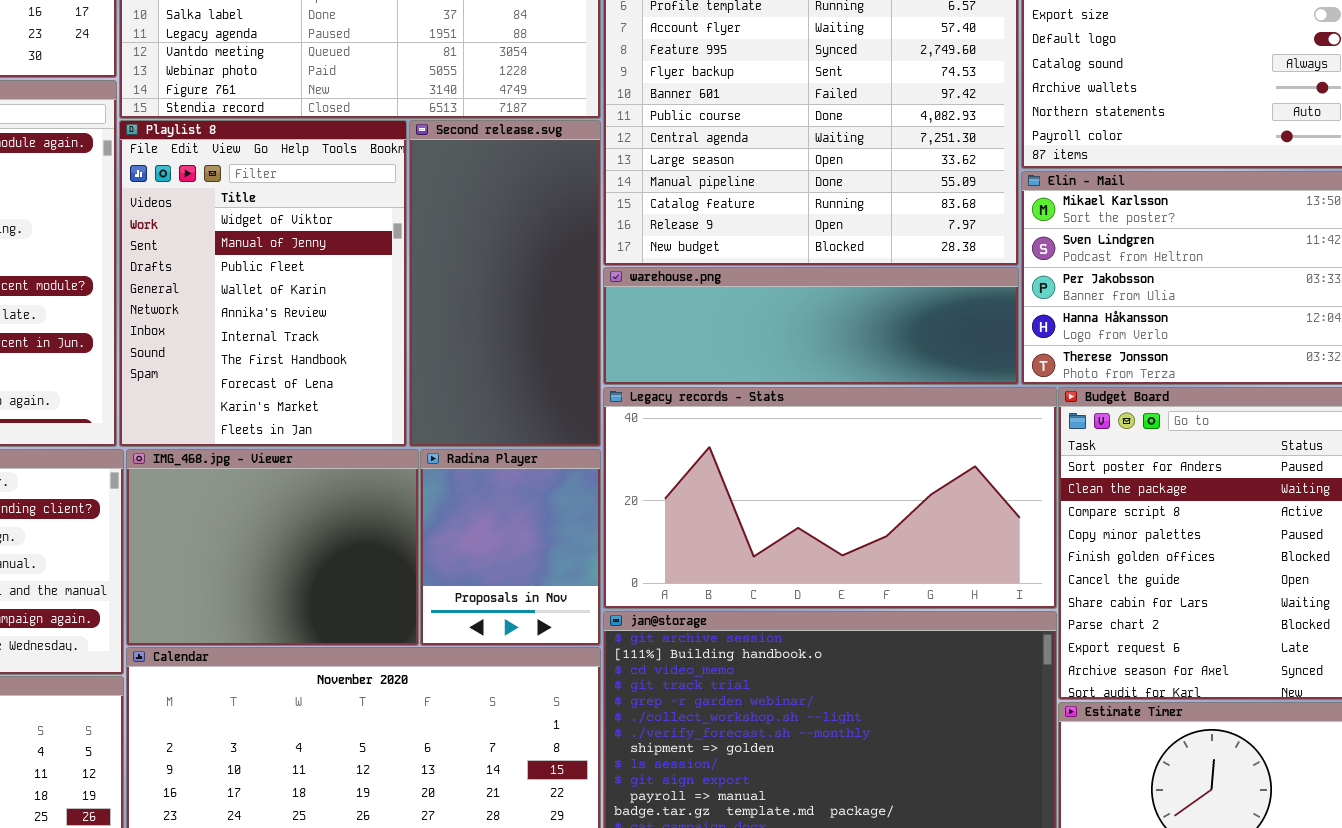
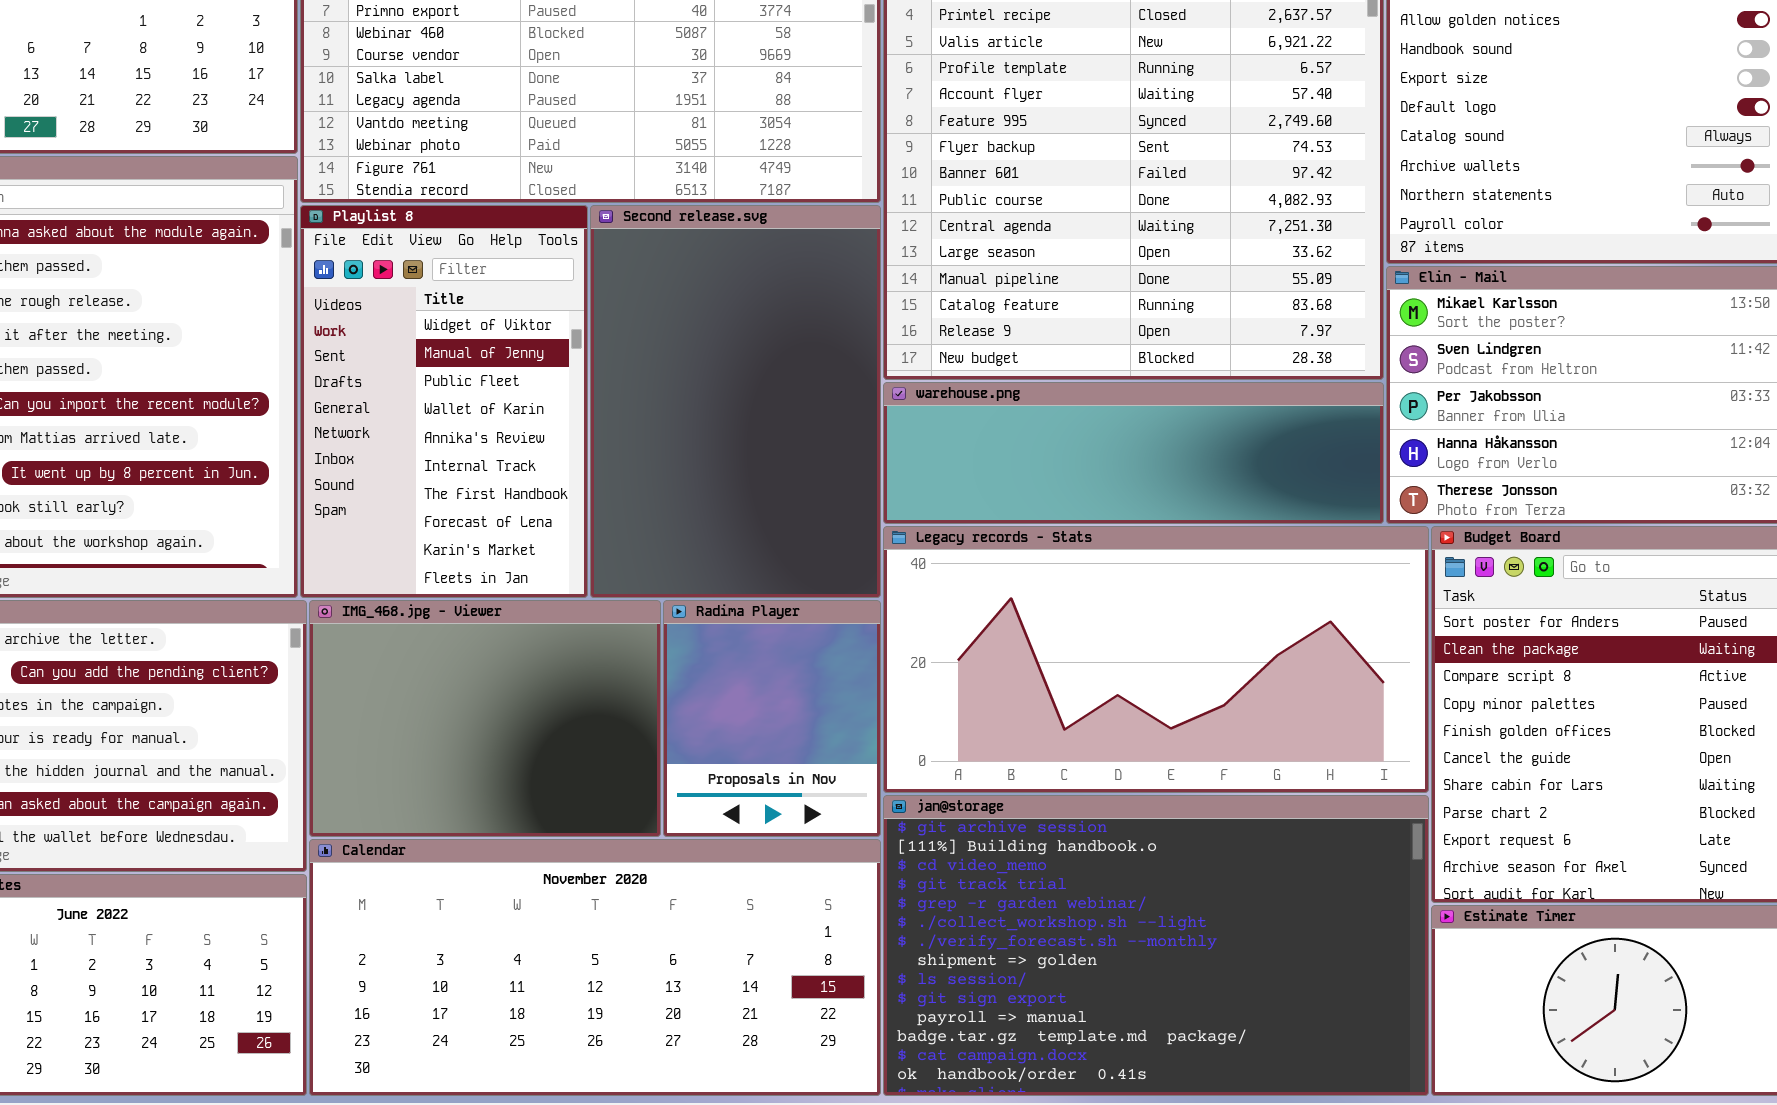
Playlist 8: [119,120,407,447] -> [300,205,588,598], resized
Second release.svg: [409,120,601,447] -> [590,205,881,598], resized

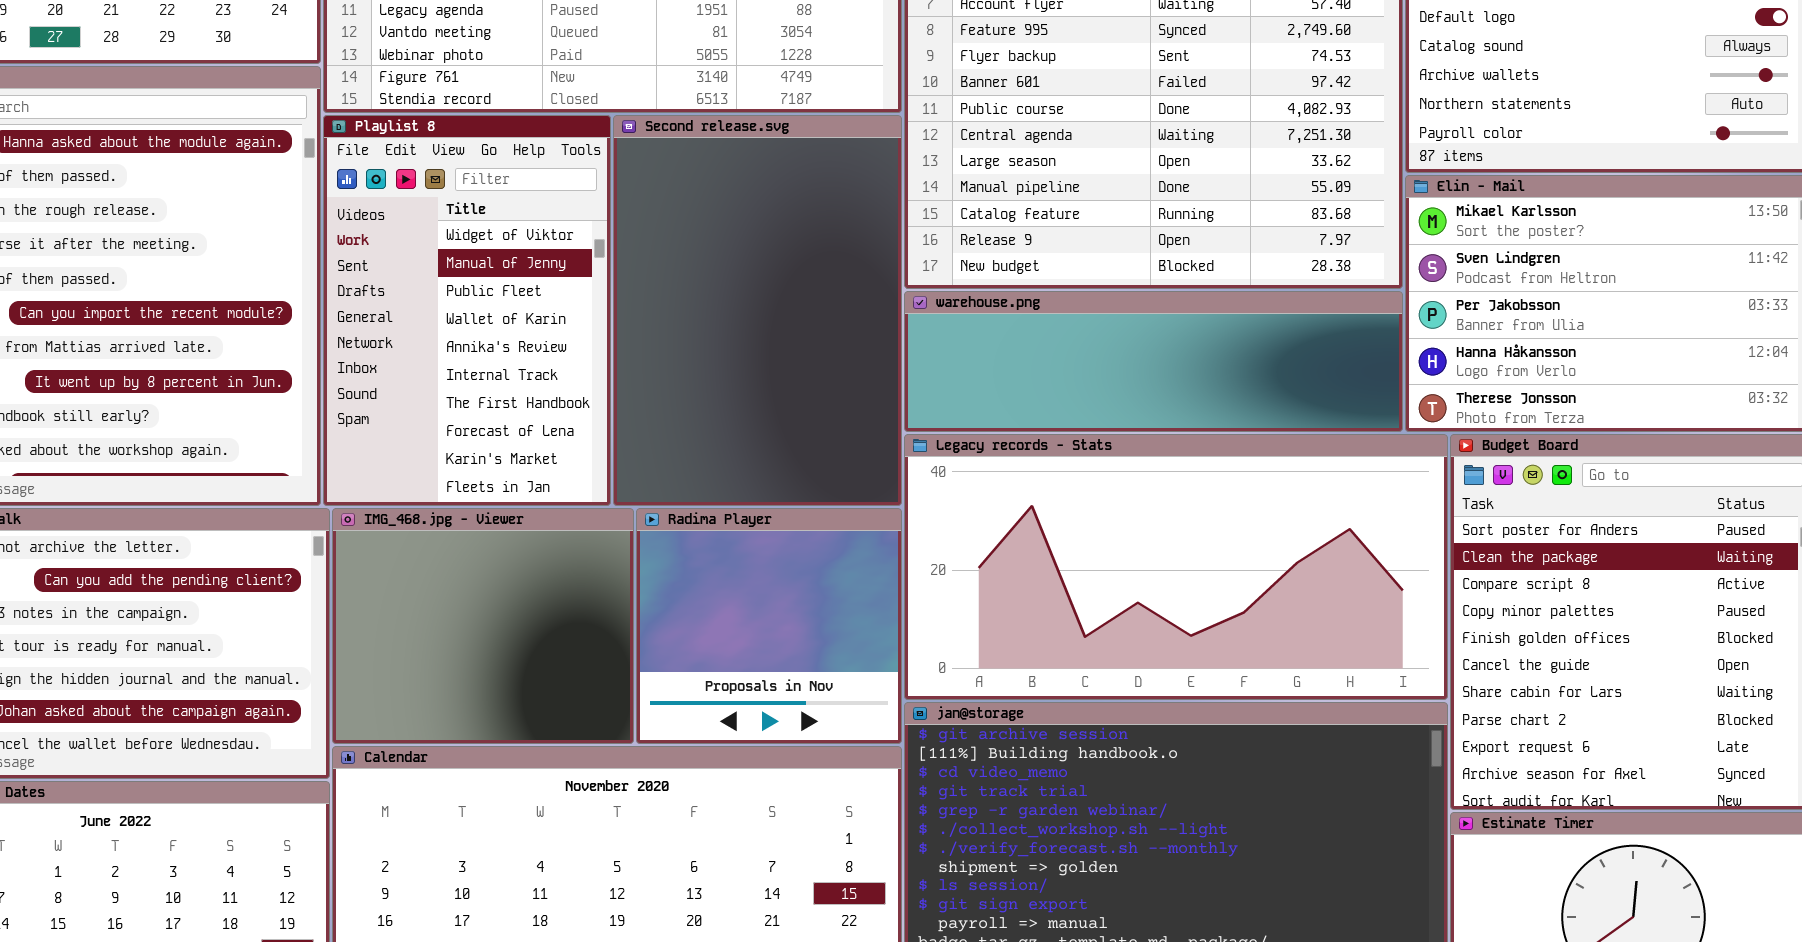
IMG_468.jpg - Viewer: [309,600,661,837] -> [332,508,634,744], resized
Radima Player: [663,600,881,837] -> [636,508,902,744], resized

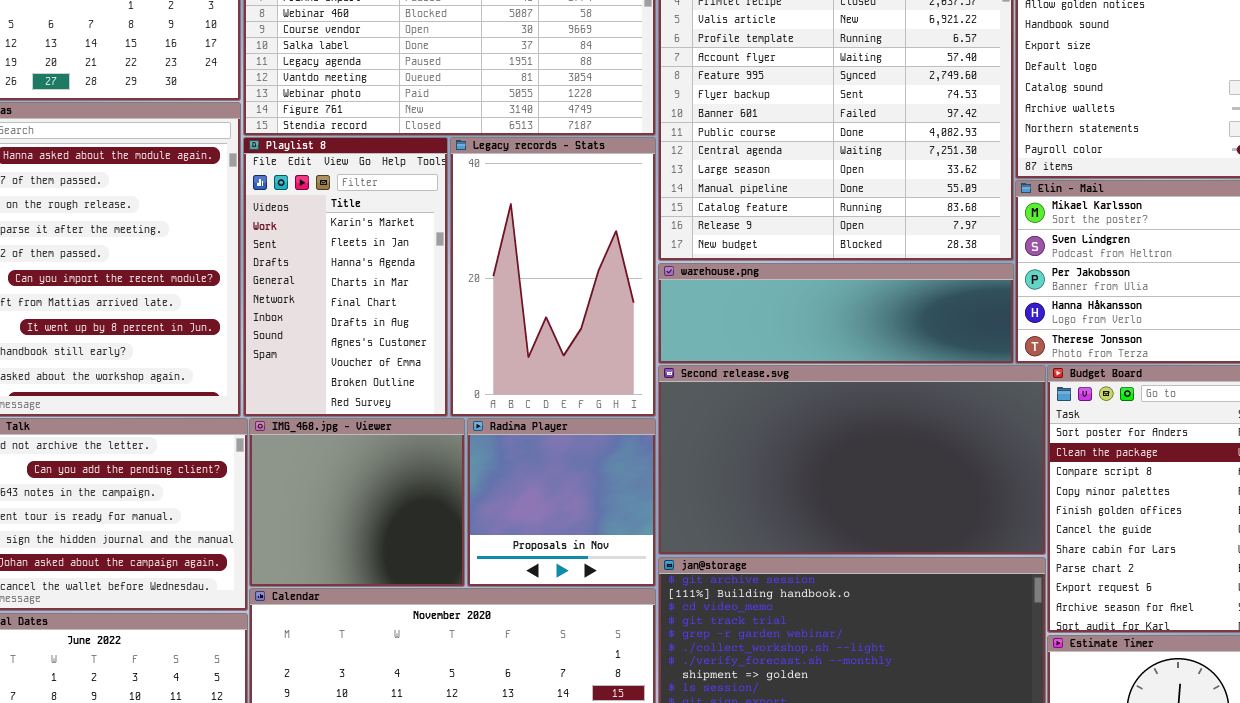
Playlist 8: [323,115,611,506] -> [243,137,448,417], scrolled down 8 rows
Second release.svg: [613,115,902,506] -> [658,365,1046,555], moved, resized
Legacy records - Stats: [904,434,1448,700] -> [450,137,656,417], moved, resized

